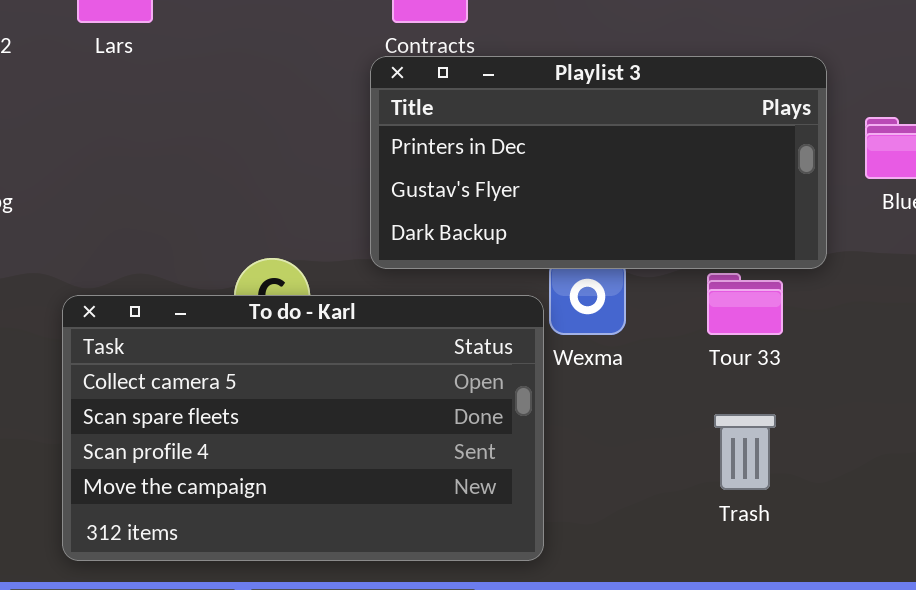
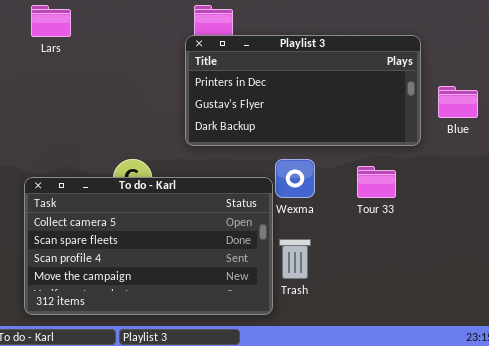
Playlist 3: [370,56,827,269] -> [185,35,421,146], moved
Trash: [714,414,776,490] -> [279,239,311,279], moved

